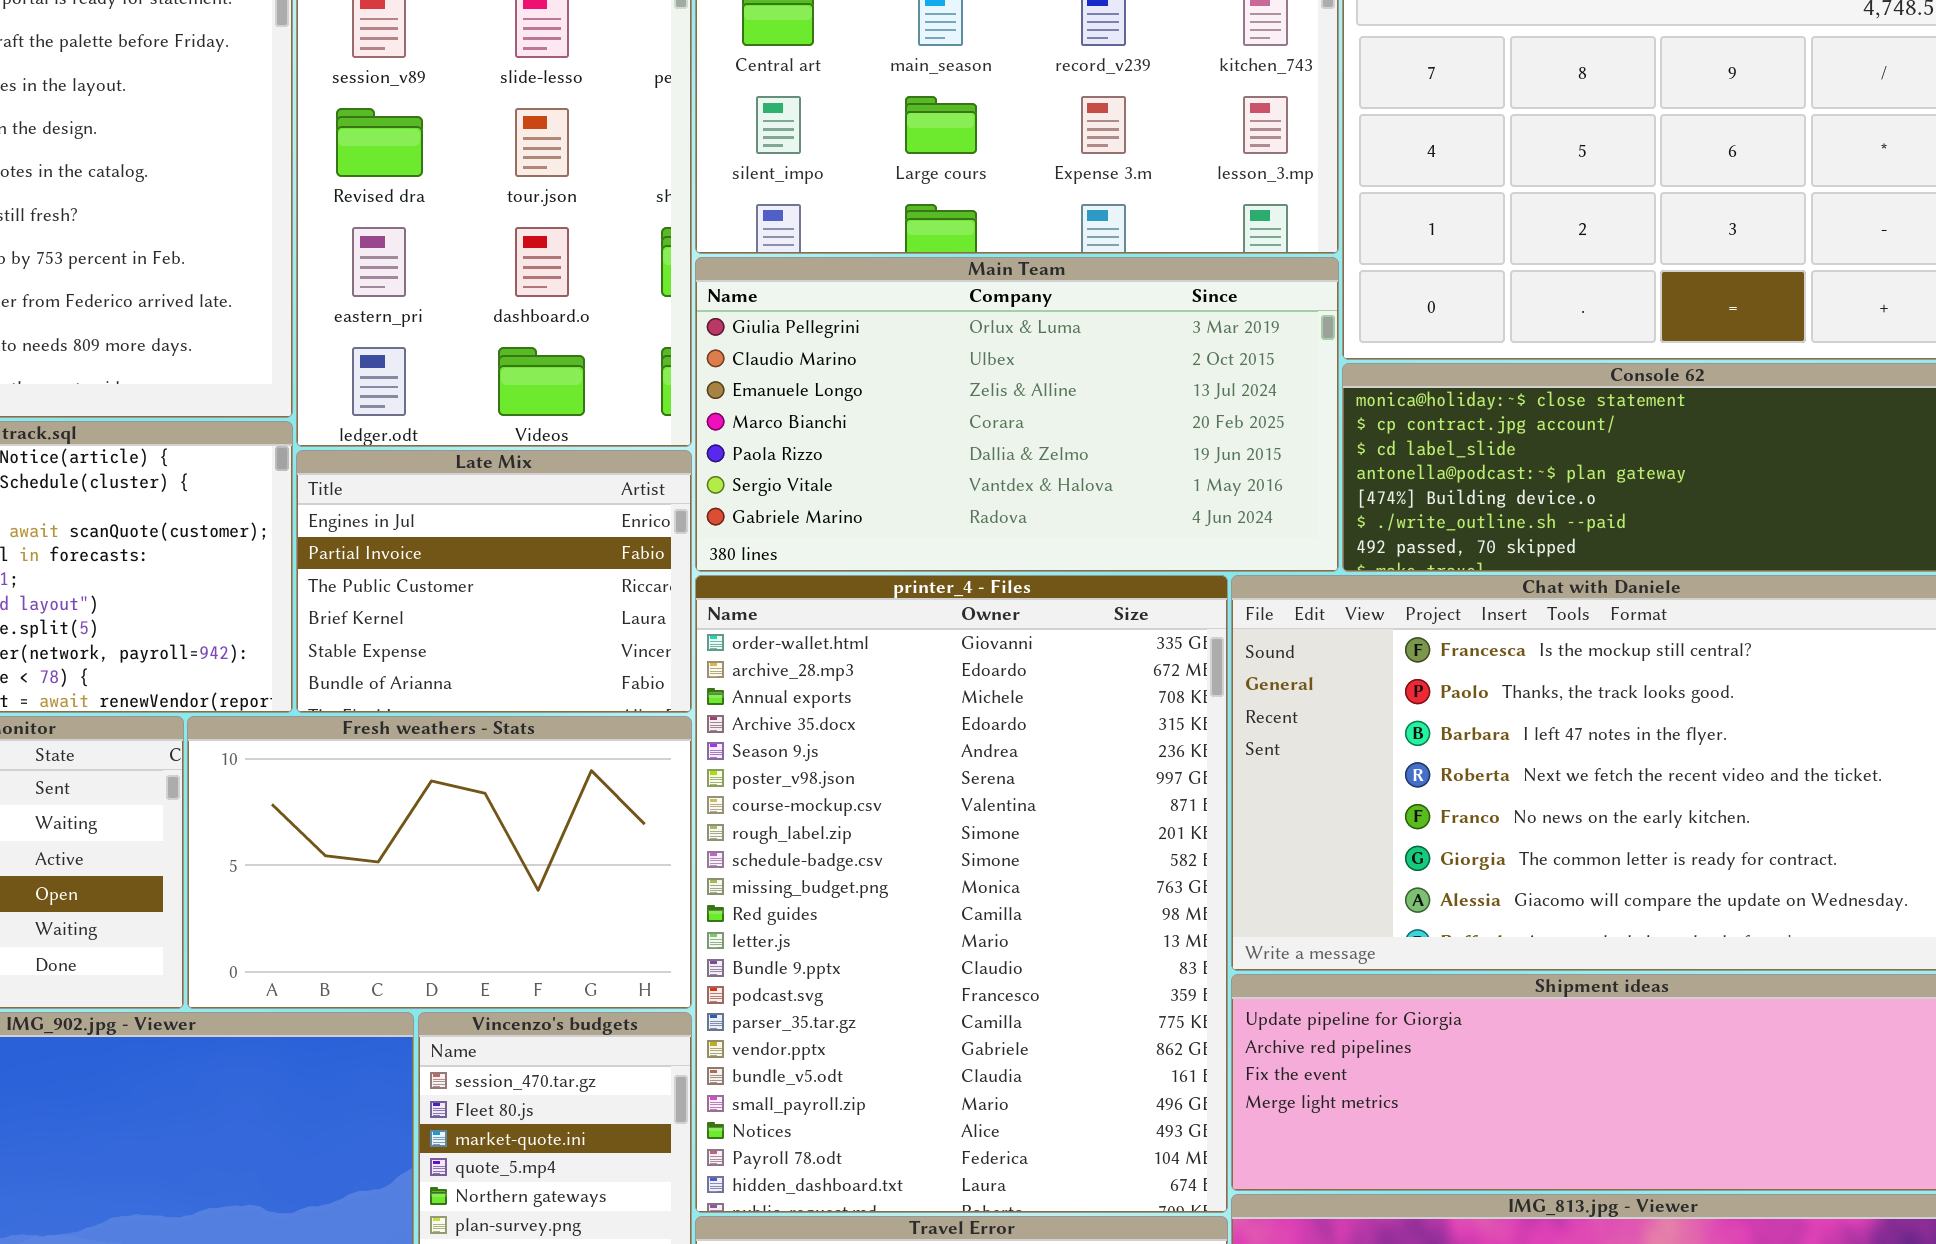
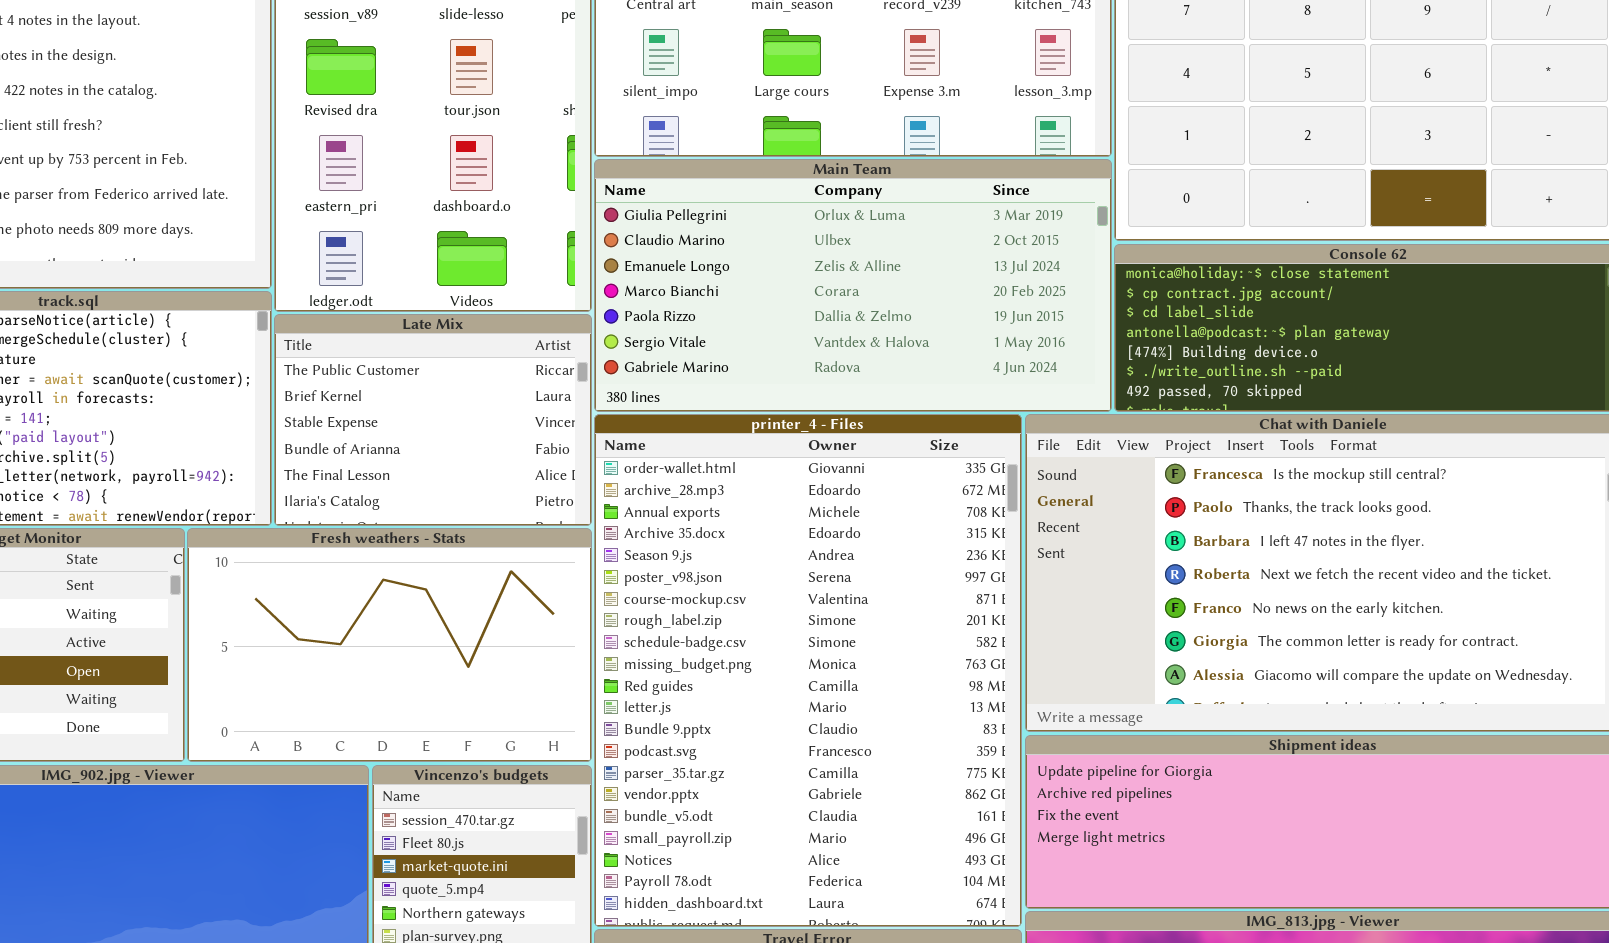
Late Mix: [296,450,692,713] -> [274,314,592,526], scrolled down 2 rows

